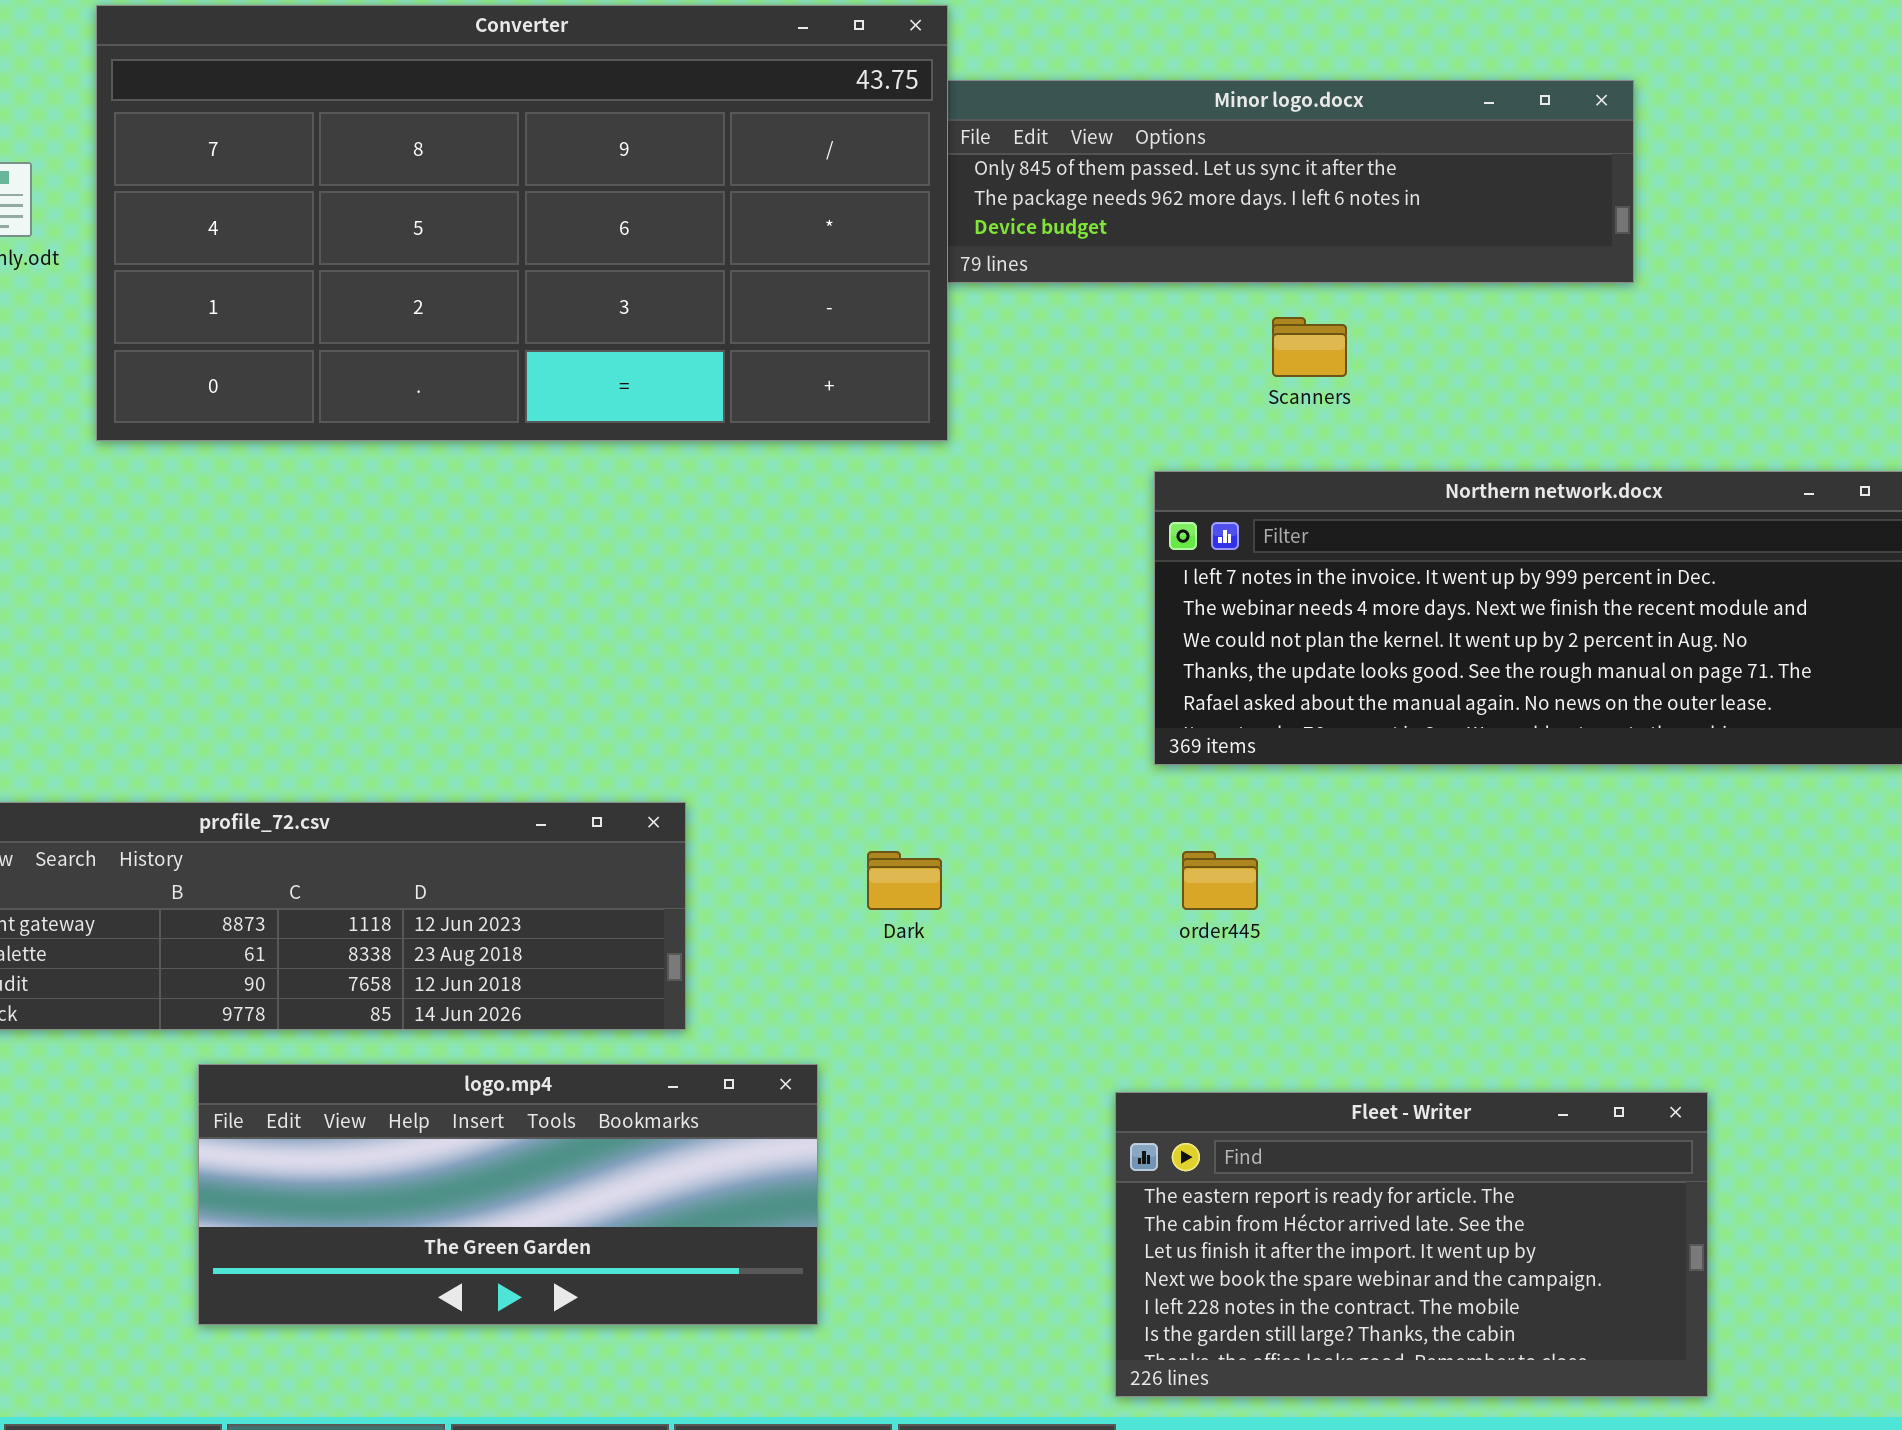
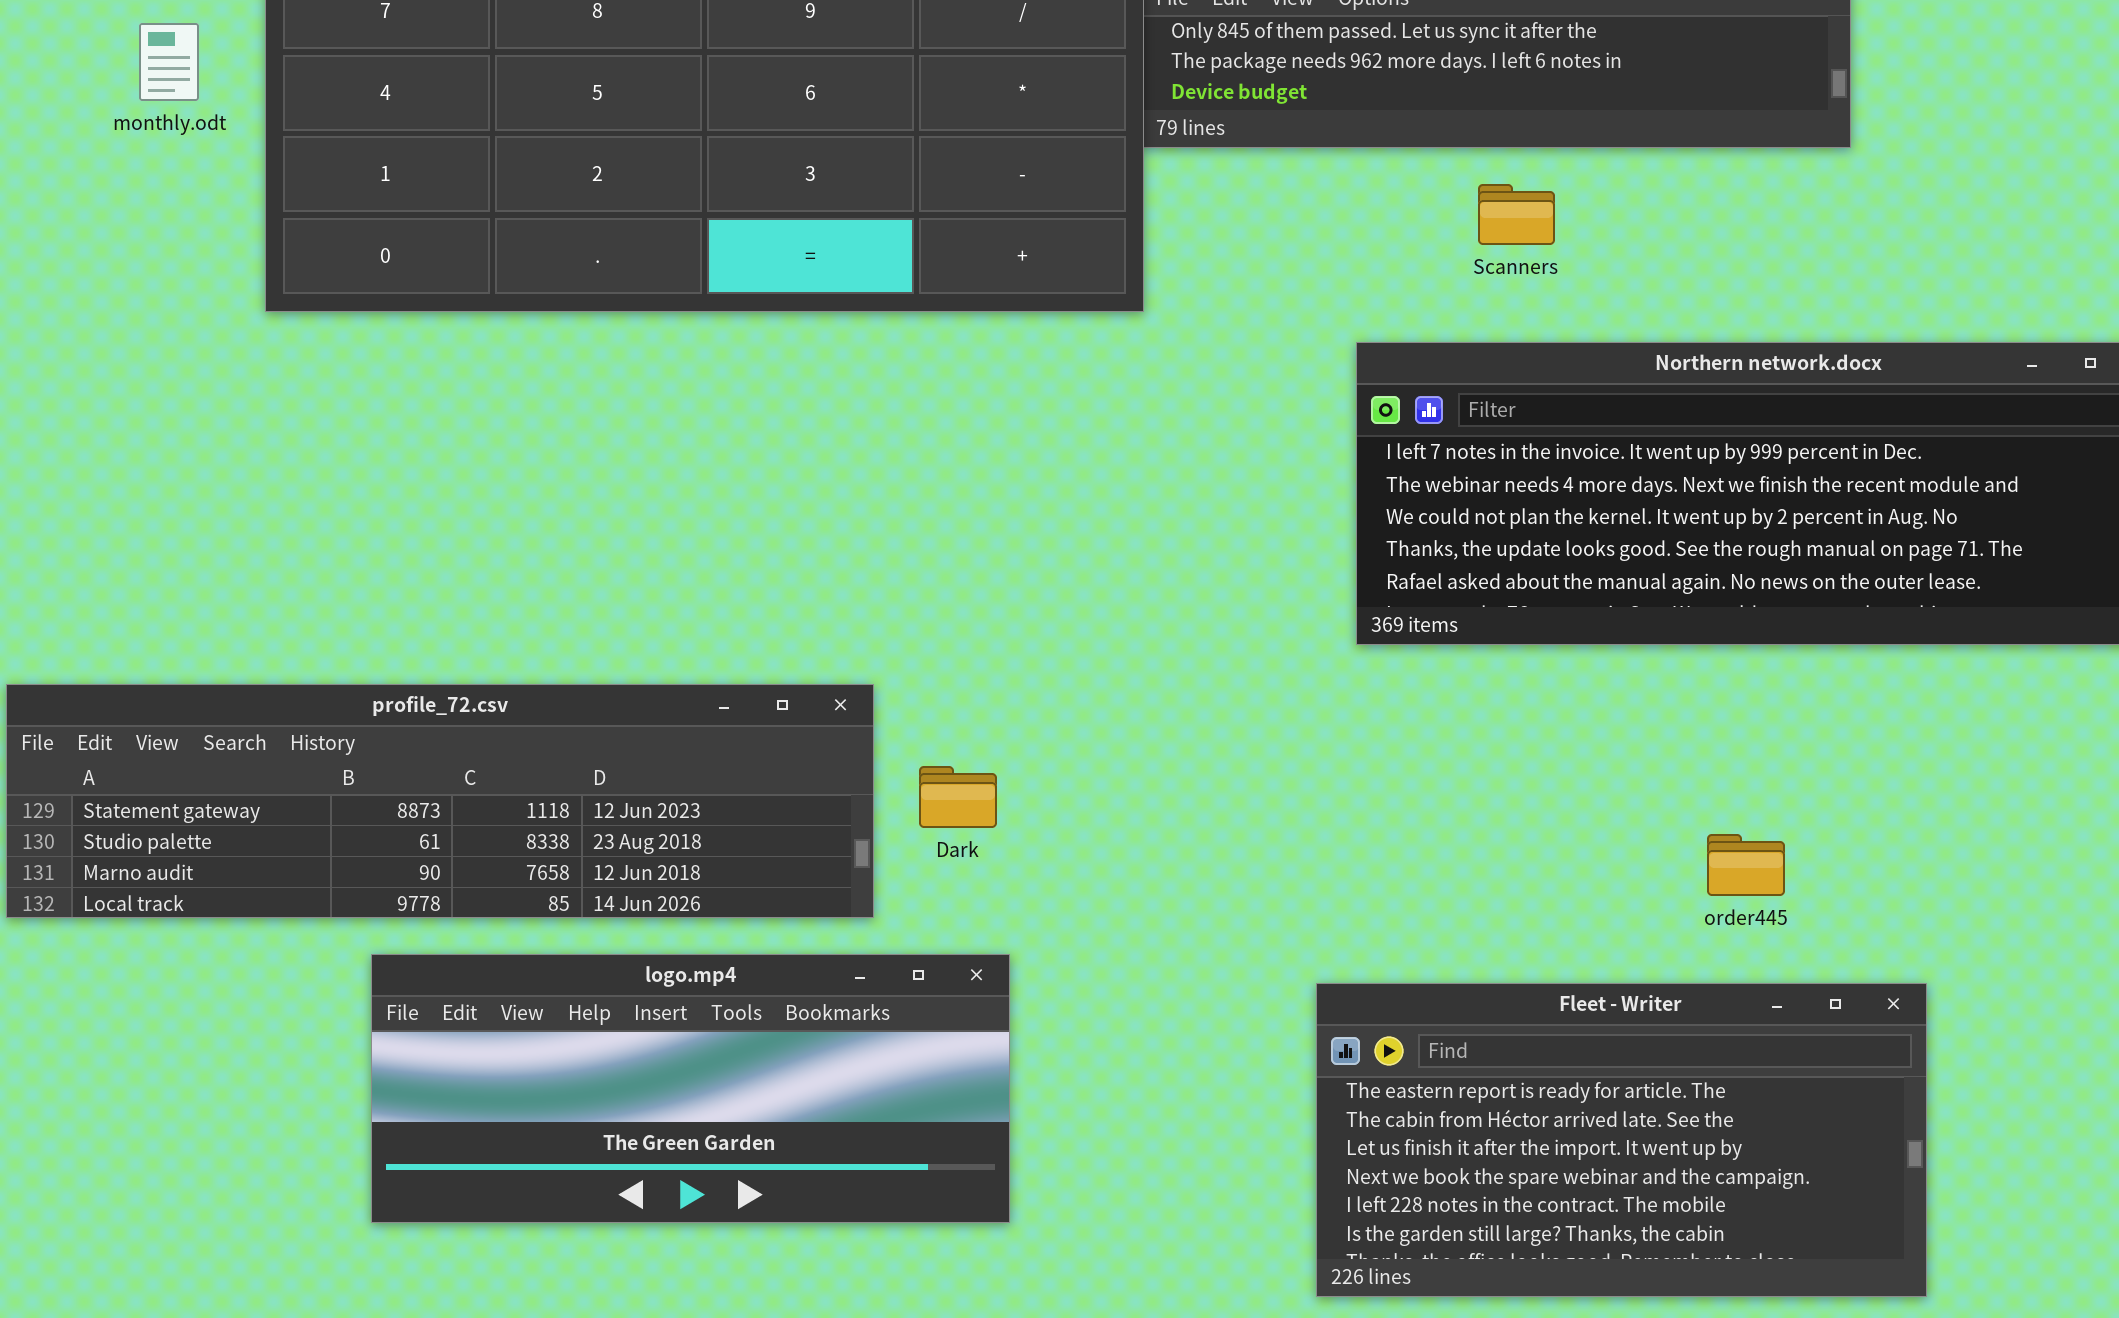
Dark: [867,851,942,910] -> [919,766,997,828], moved
order445: [1182,851,1258,910] -> [1707,834,1785,896], moved

